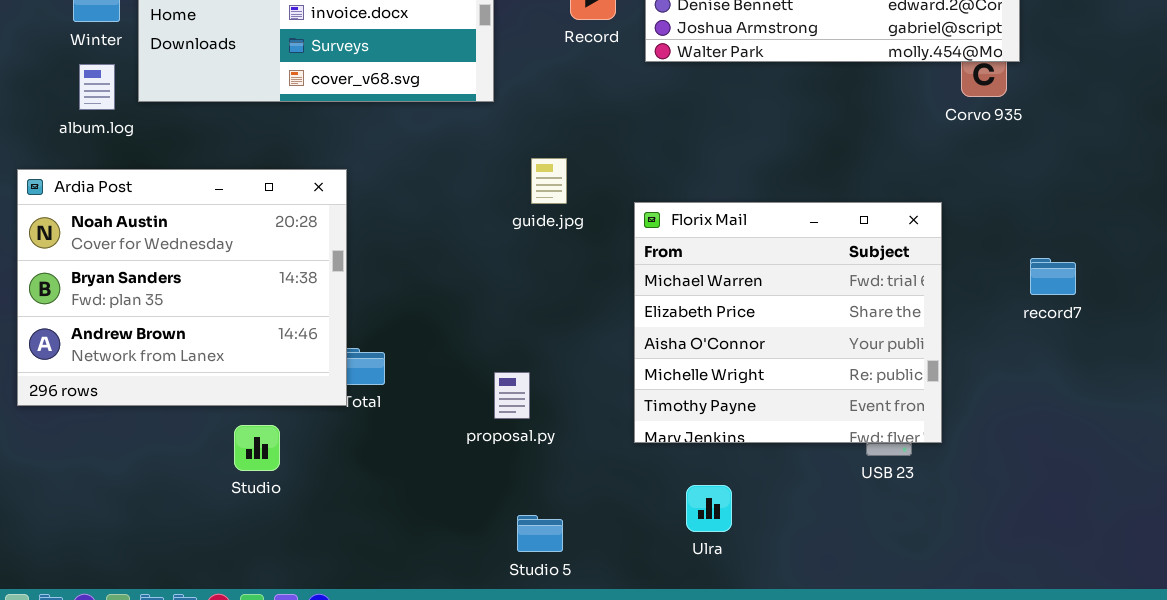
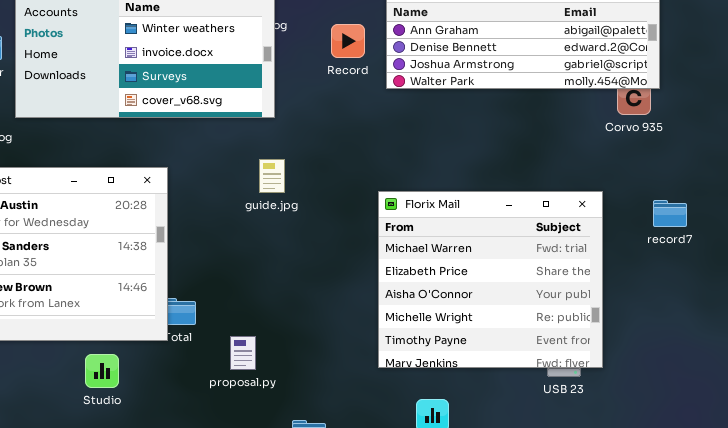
guide.jpg: [531,158,567,204] -> [259,159,285,193], moved
record7: [1030,258,1076,295] -> [653,200,687,227], moved
proposal.py: [494,372,530,419] -> [230,336,256,370], moved

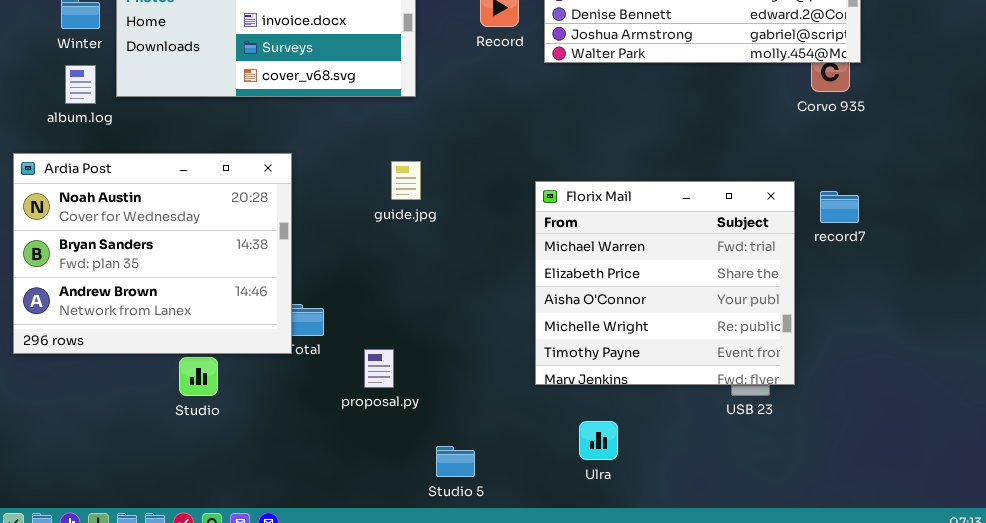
guide.jpg: [259,159,285,193] -> [391,161,421,200], moved
record7: [653,200,687,227] -> [820,191,859,223], moved
Studio: [85,354,119,388] -> [179,357,218,396], moved

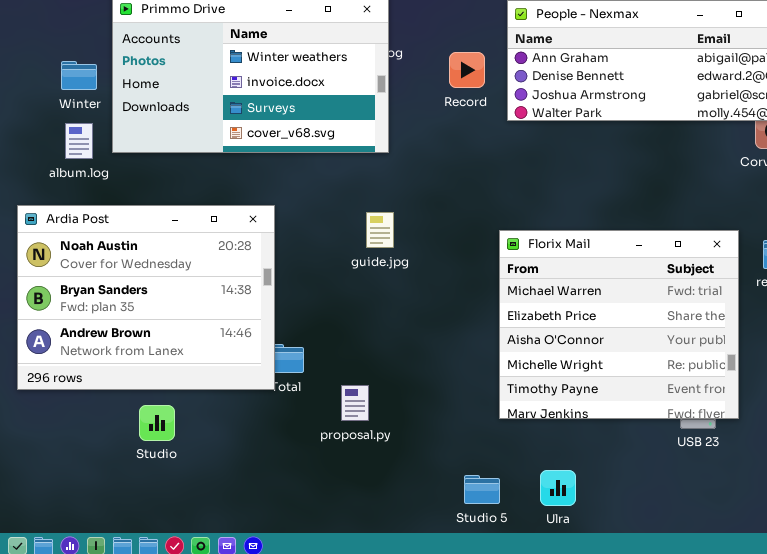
Studio: [179,357,218,396] -> [139,405,175,441], moved
Ulra: [579,421,618,460] -> [540,470,576,506], moved
Studio 5: [436,446,475,477] -> [464,475,500,504], moved

